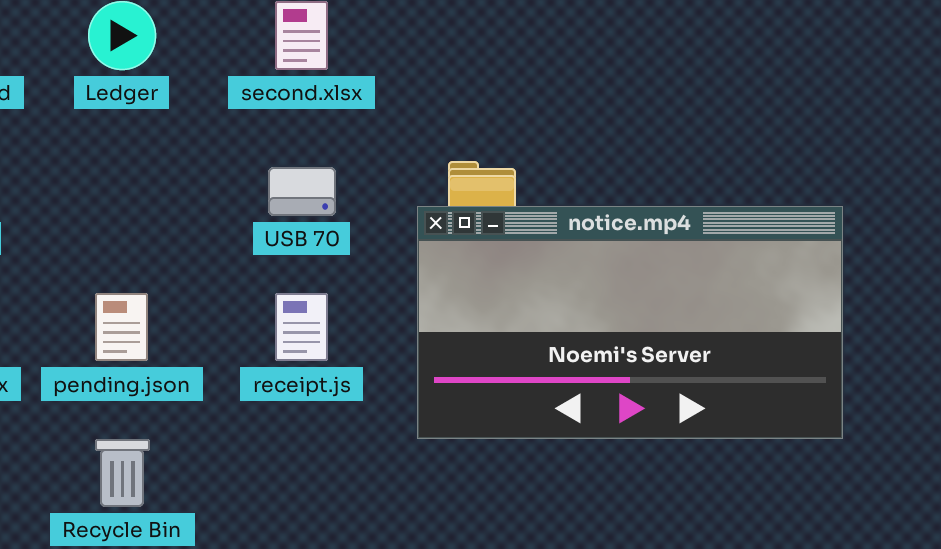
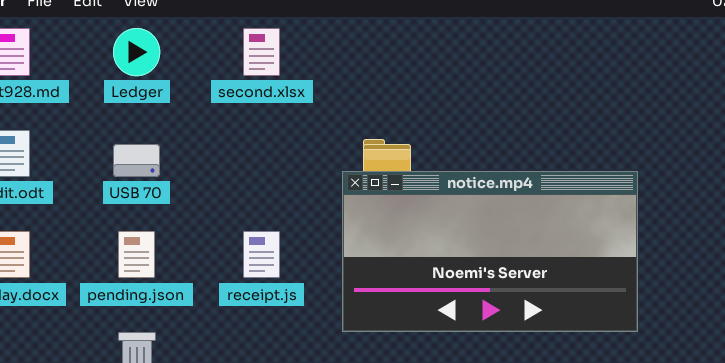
USB 70: [268,167,336,216] -> [113,144,160,177], moved

